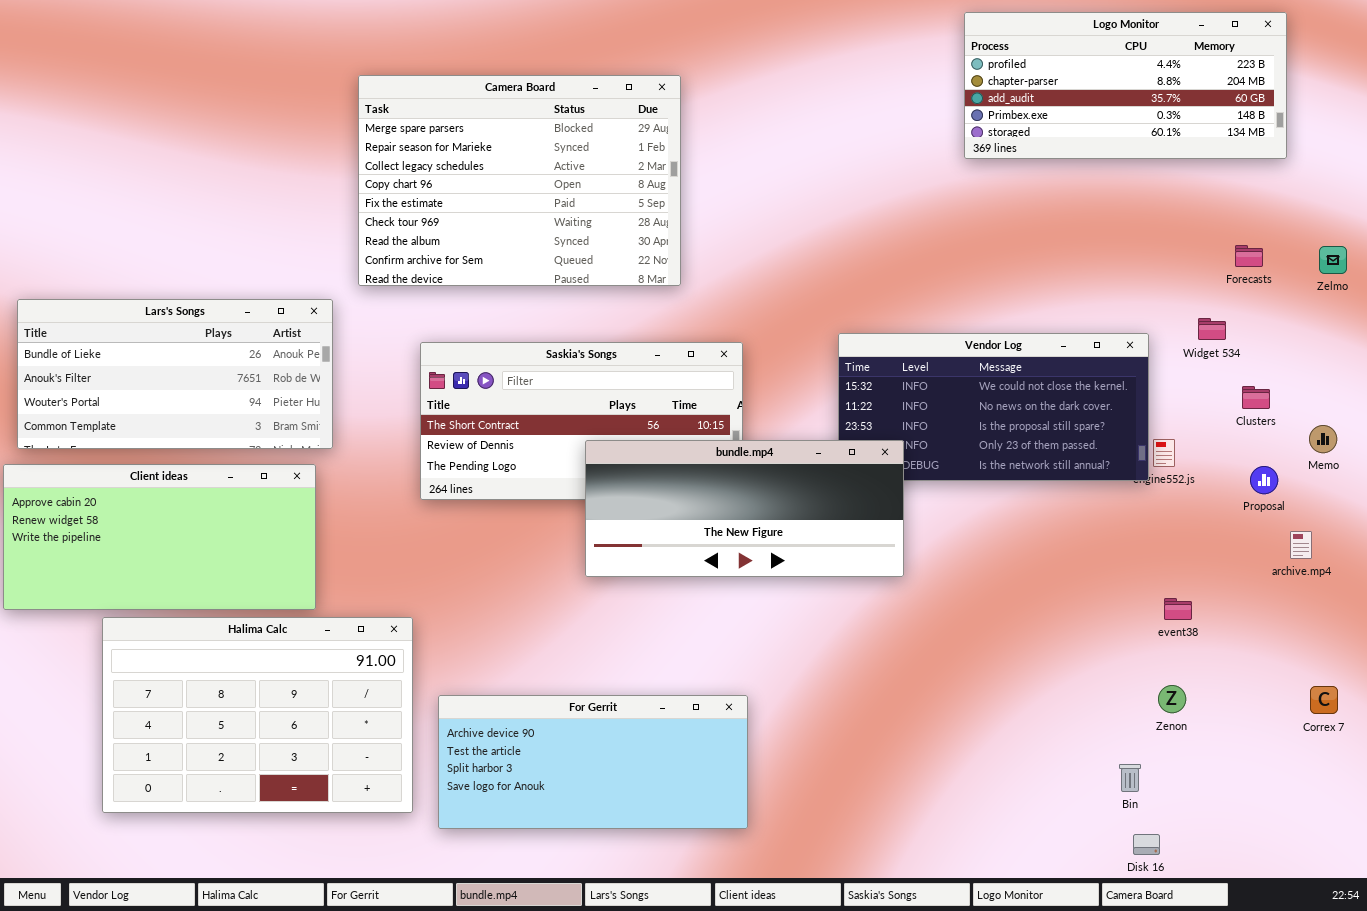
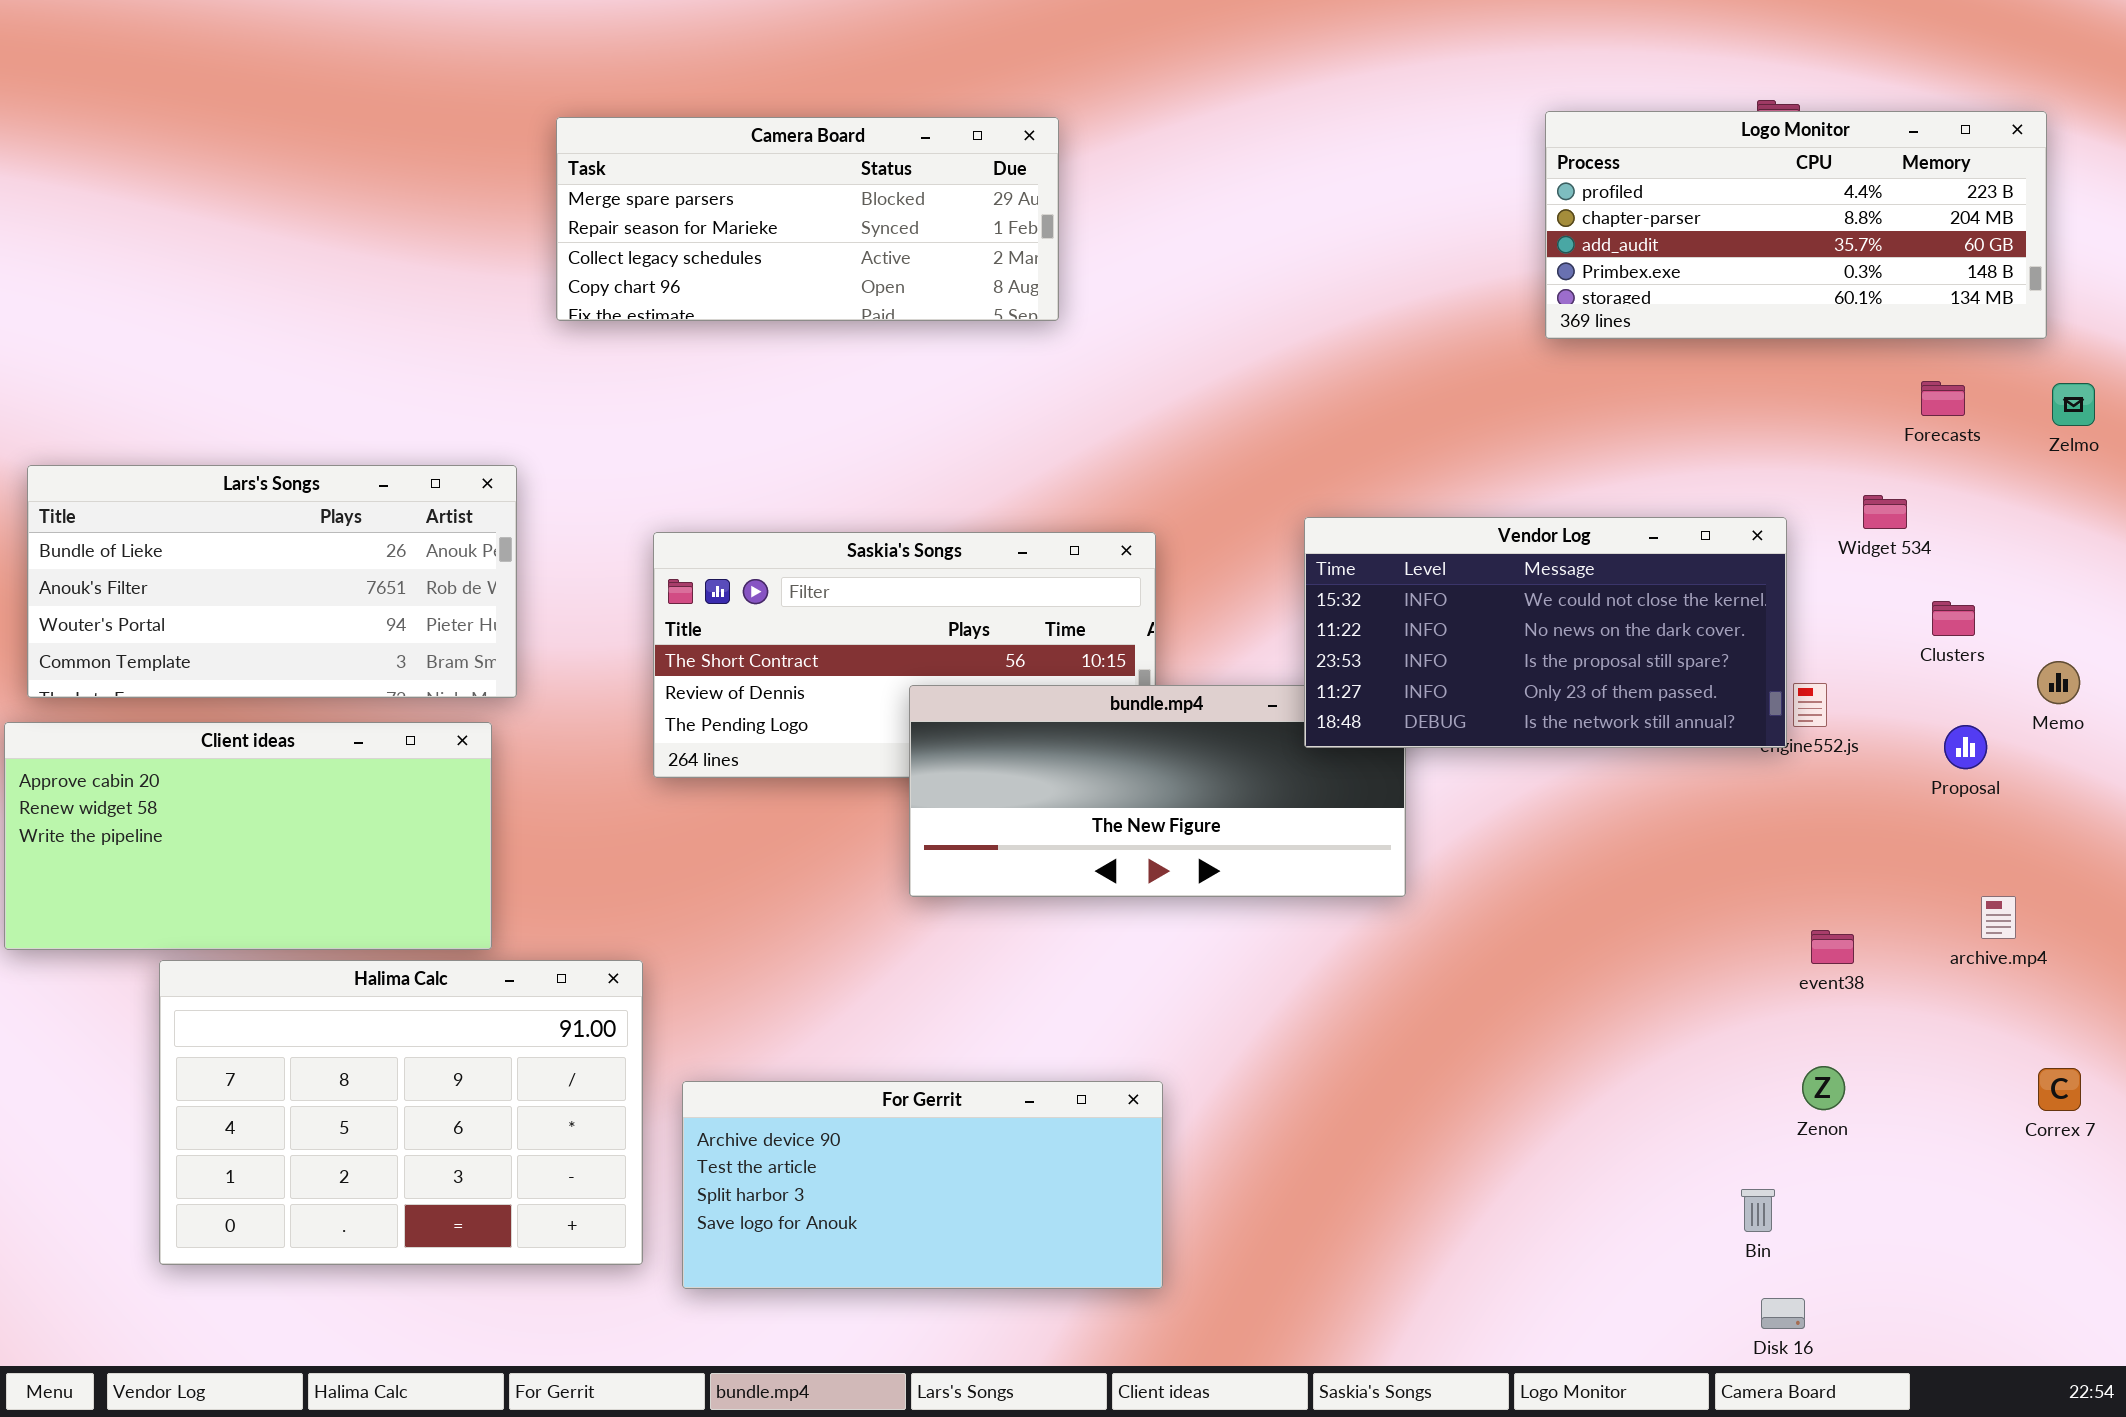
Logo Monitor: [964,12,1287,159] -> [1545,111,2047,339], moved
Camera Board: [358,75,681,286] -> [556,117,1059,321], resized
Vendor Log: [838,333,1149,481] -> [1304,517,1787,748], raised
archive.mp4: [1290,531,1312,559] -> [1981,896,2016,939], moved

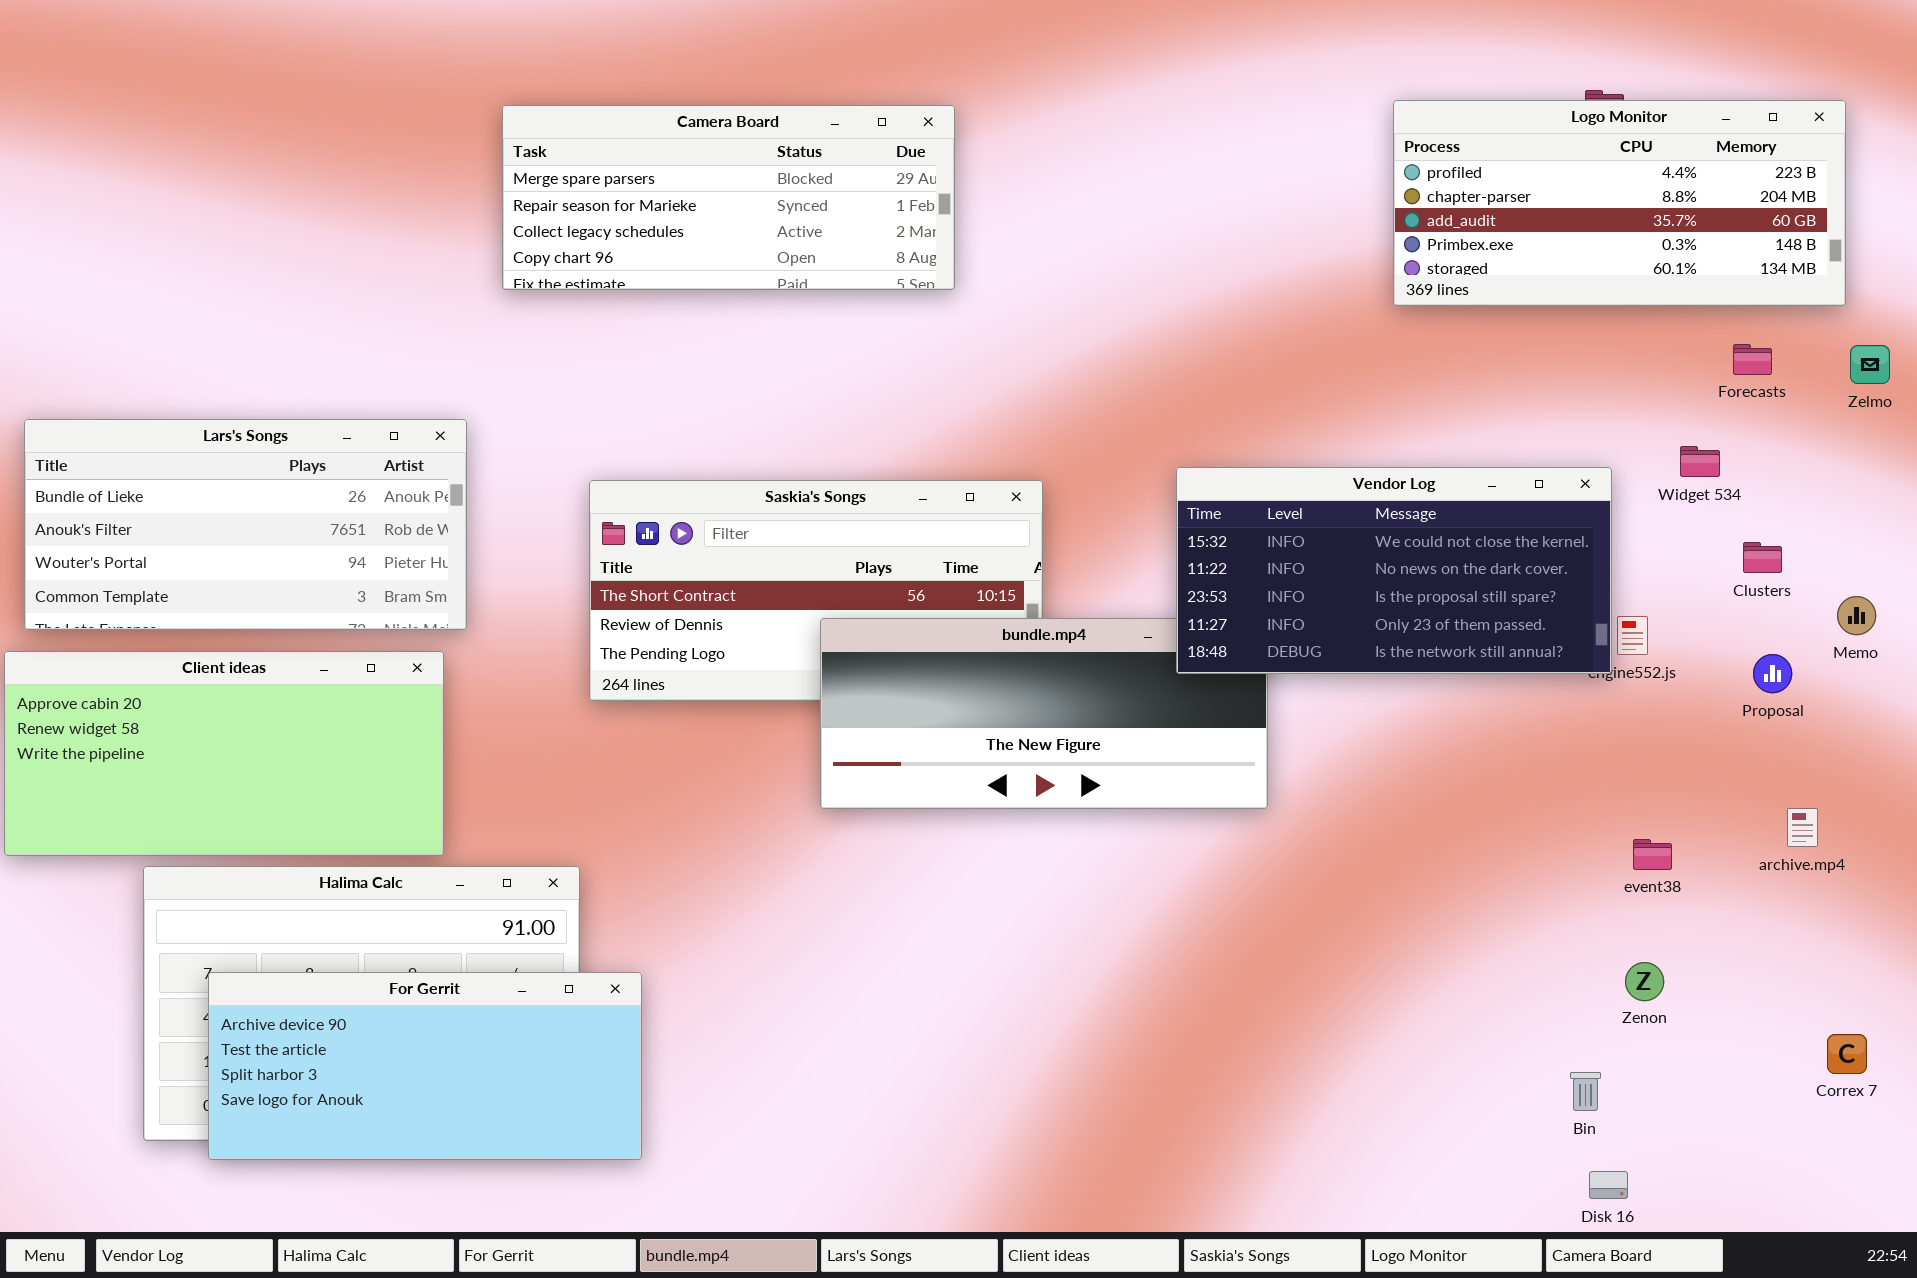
Correx 7: [2038,1068,2081,1111] -> [1827,1034,1867,1074], moved
For Gerrit: [682,1081,1163,1289] -> [208,972,642,1160], moved

